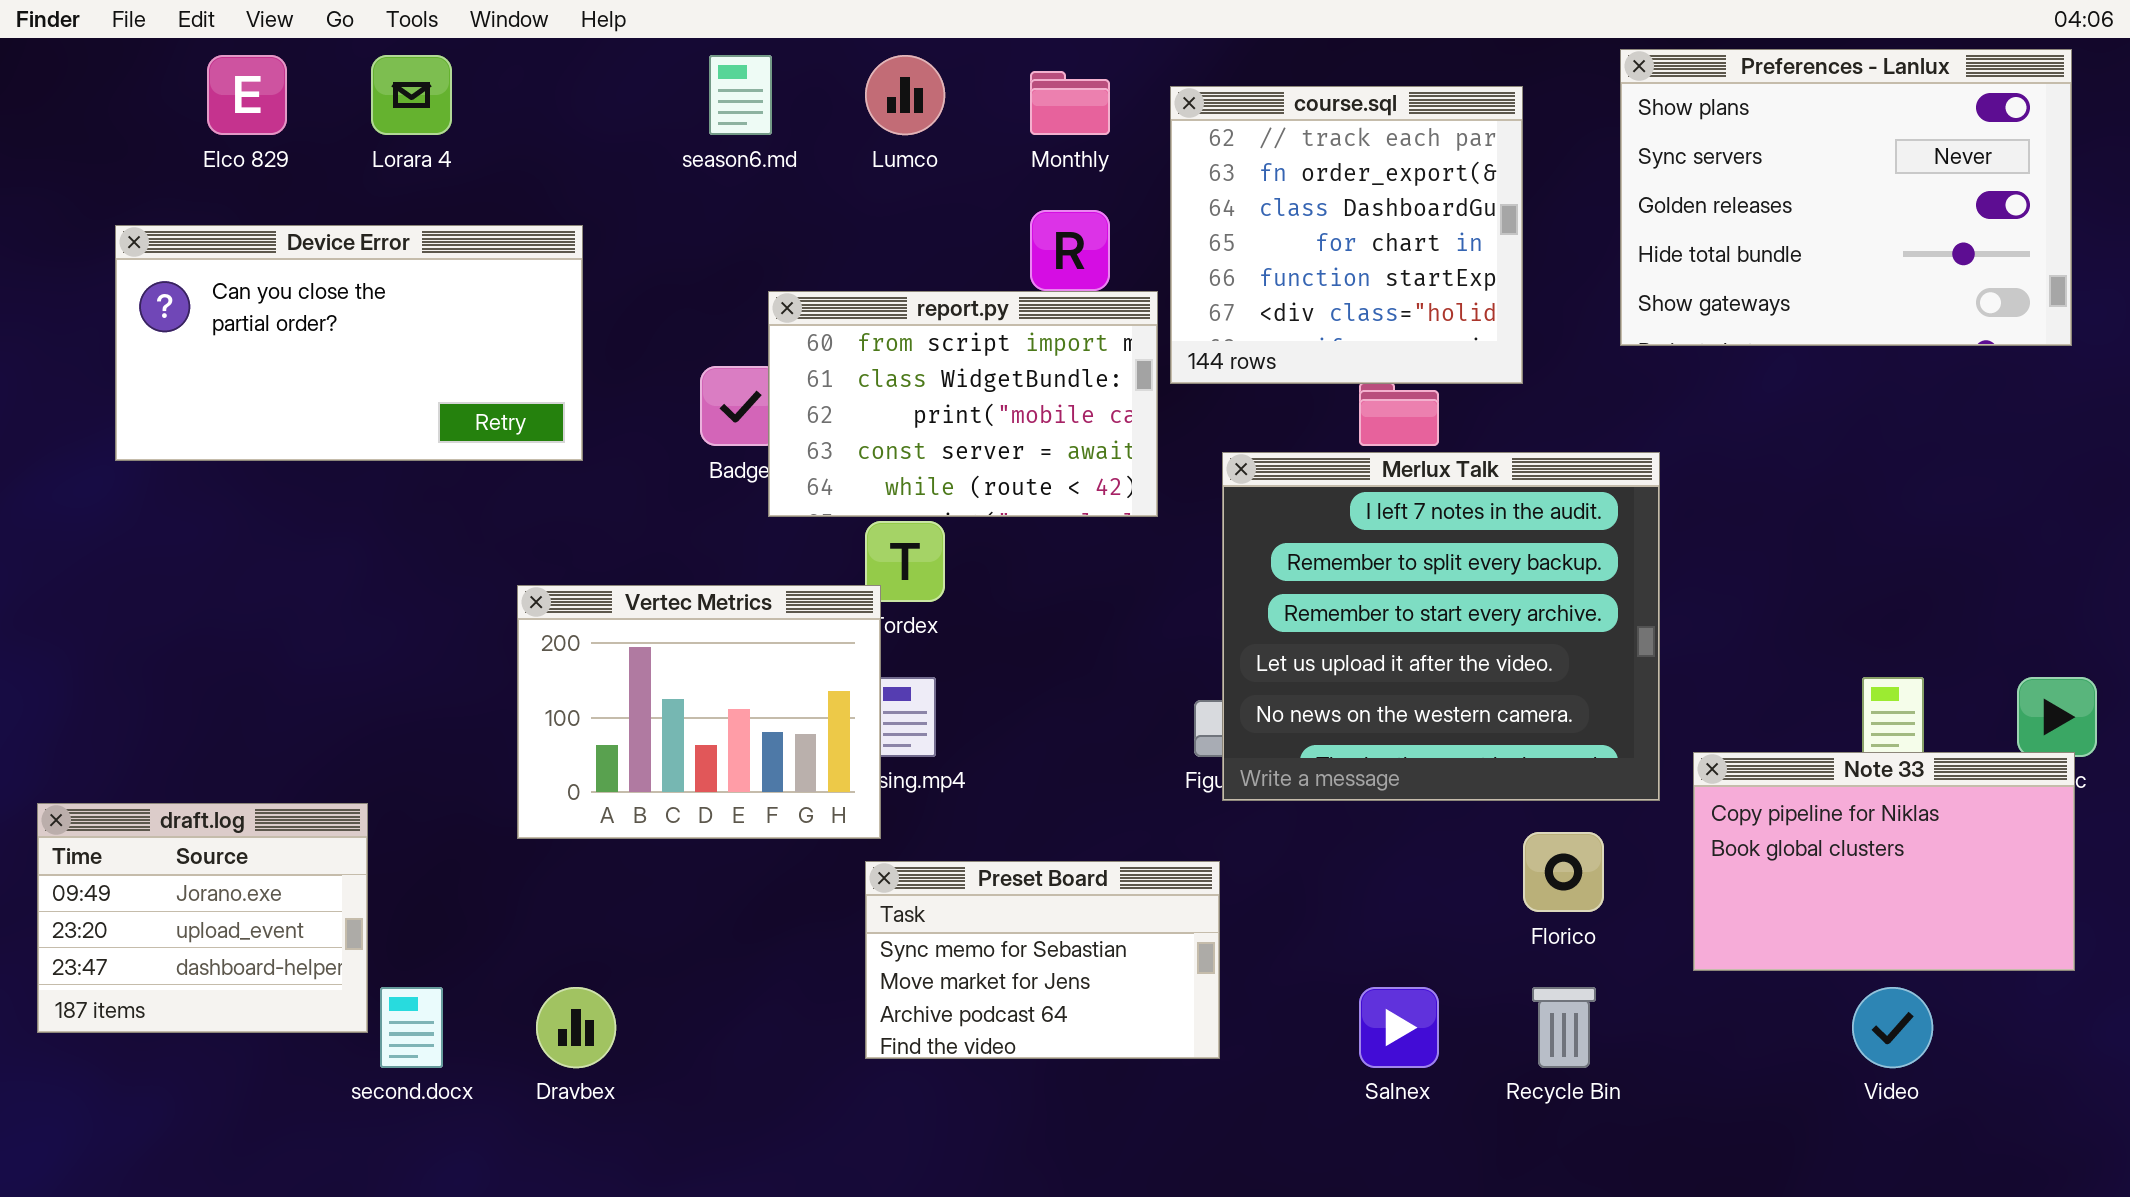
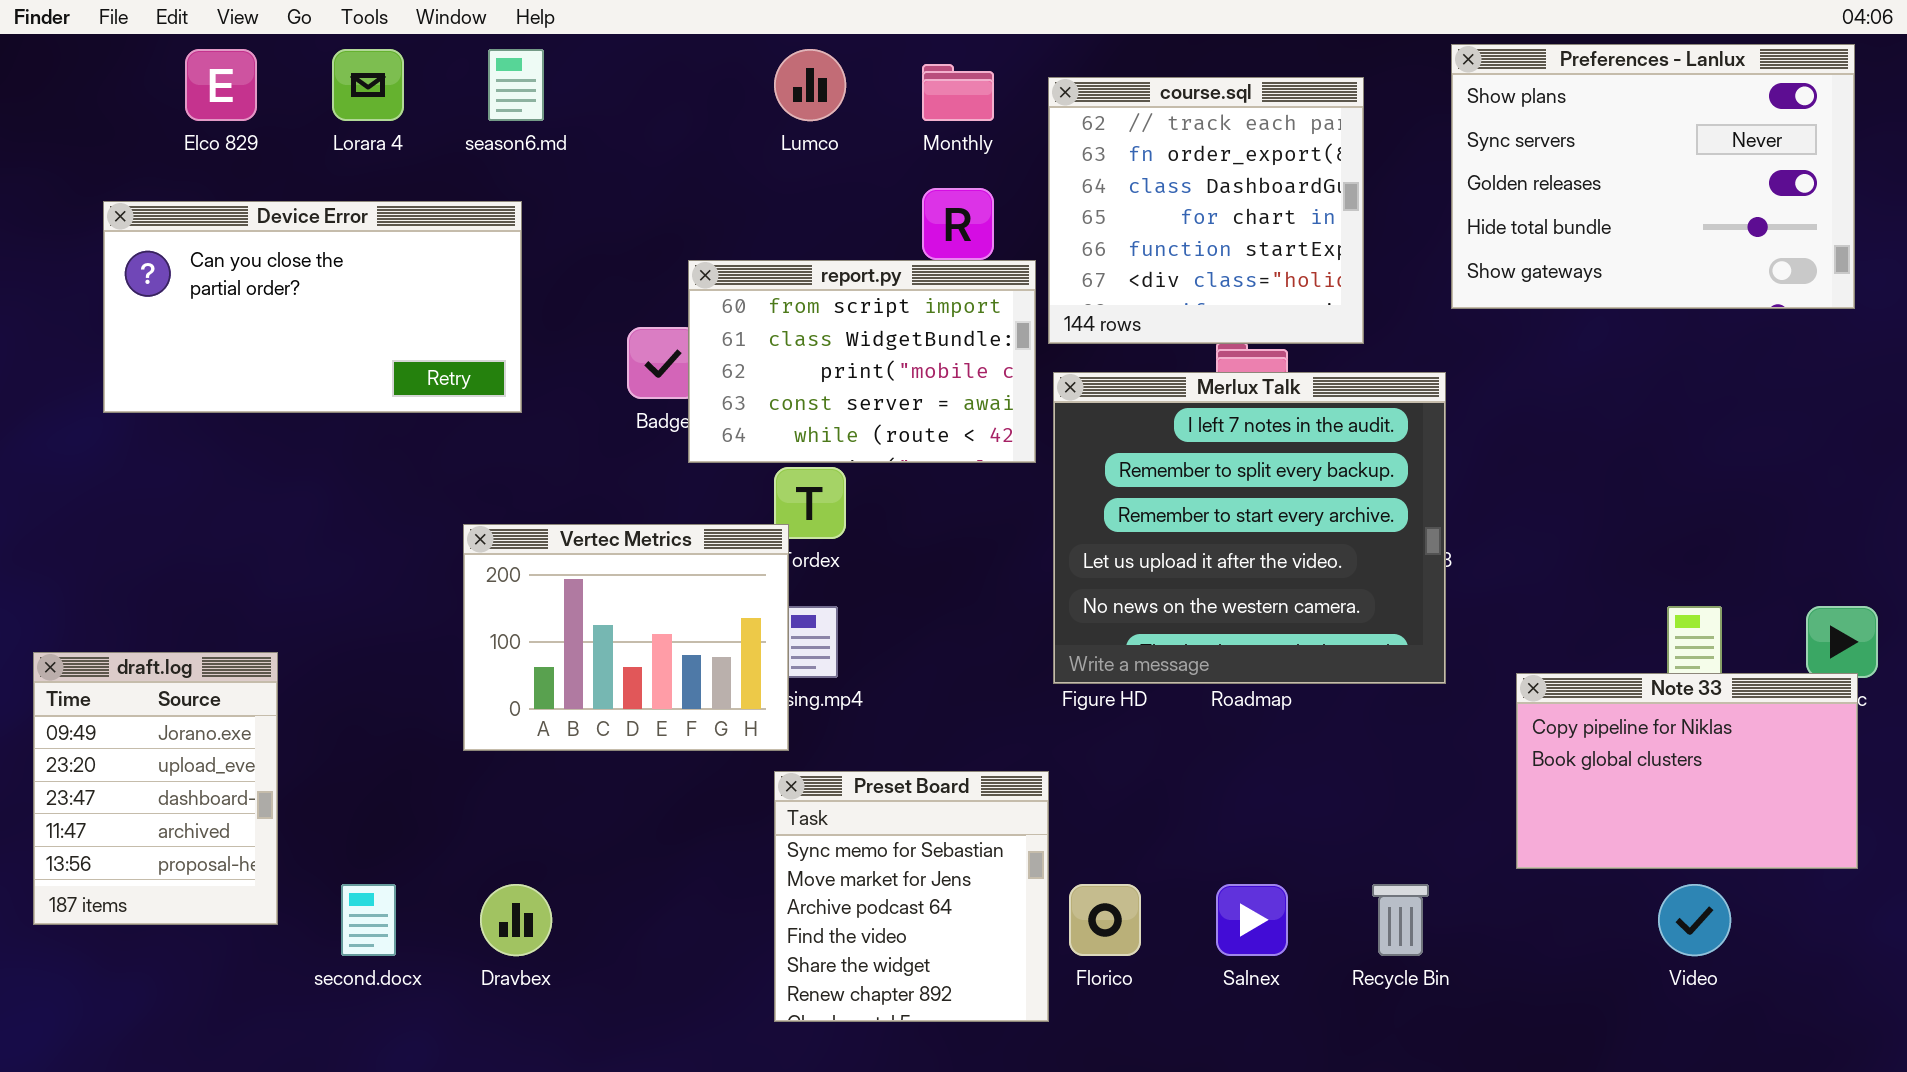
season6.md: [709,55,772,135] -> [488,49,544,121], moved
Merlux Talk: [1222,452,1660,801] -> [1053,372,1446,684], moved
draft.log: [37,803,368,1033] -> [33,652,278,925], resized
Florico: [1523,832,1604,912] -> [1069,884,1141,956], moved
Preset Board: [865,861,1220,1059] -> [774,771,1049,1022], resized

